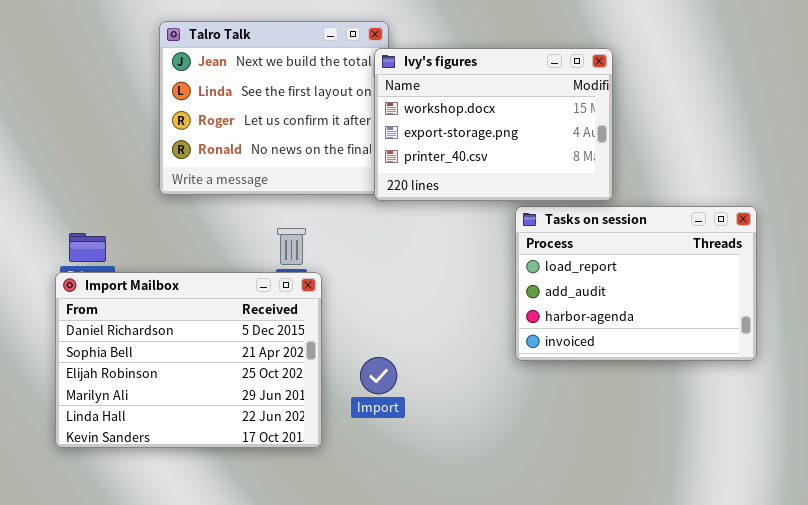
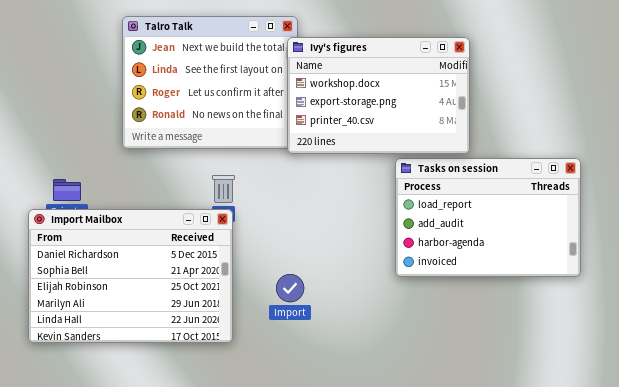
Import Mailbox: [55,272,322,448] -> [28,209,233,343], moved

